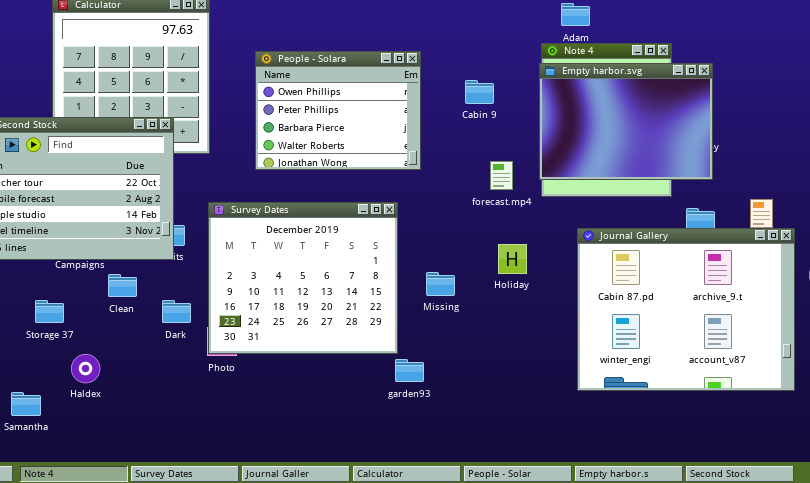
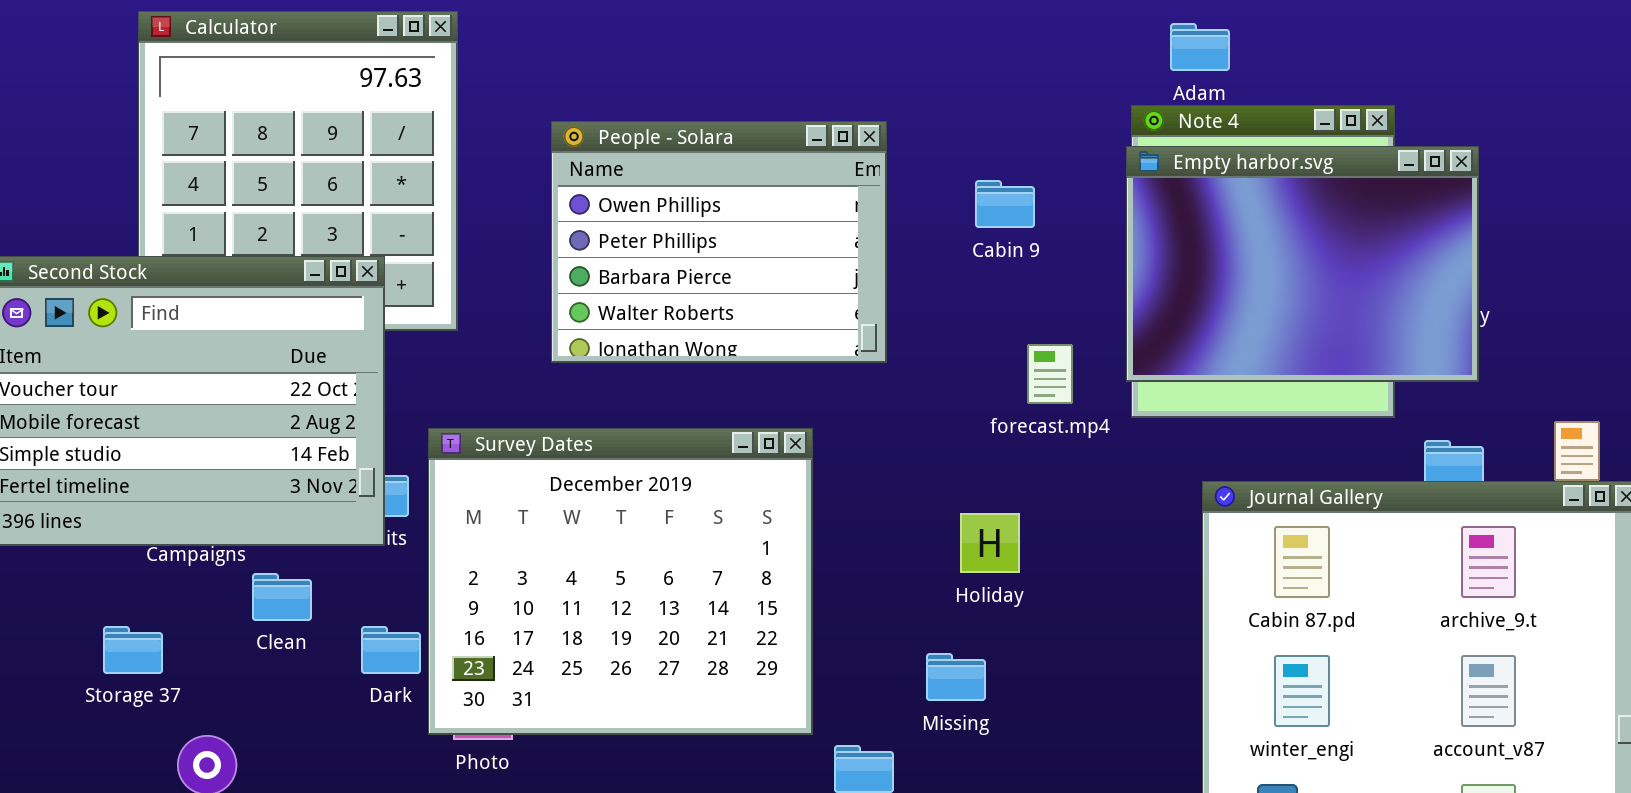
Survey Dates: [208,202,398,354] -> [428,428,813,735], moved
Holiday: [498,244,527,274] -> [960,513,1020,573], moved
Missing: [426,272,455,296] -> [926,653,986,701], moved

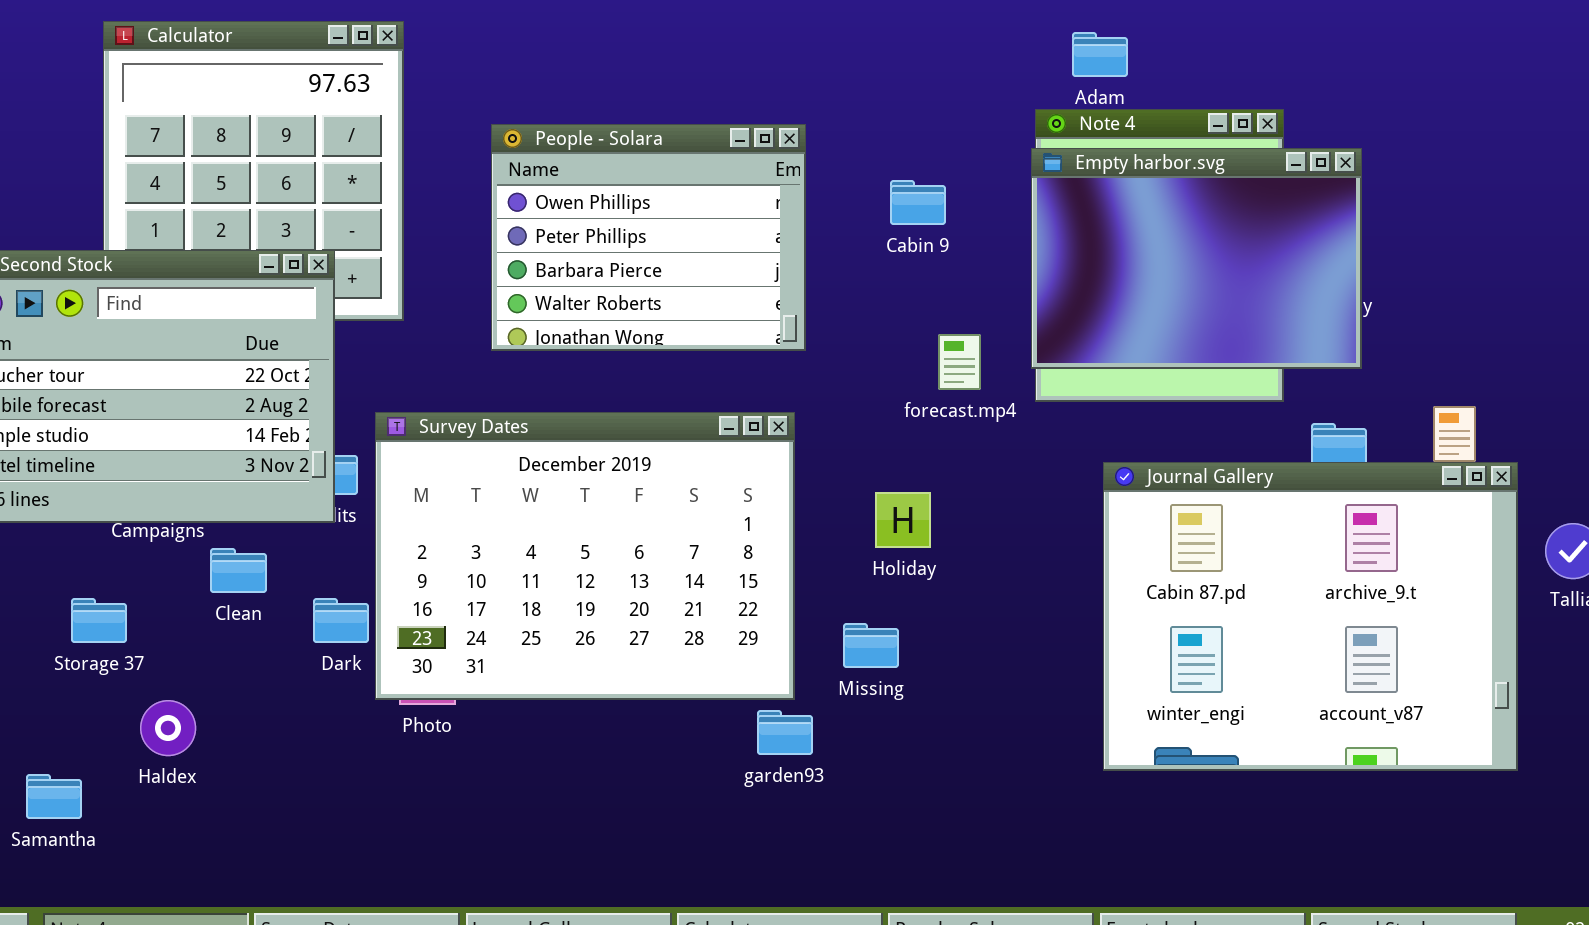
Survey Dates: [428,428,813,735] -> [375,412,795,700], resized

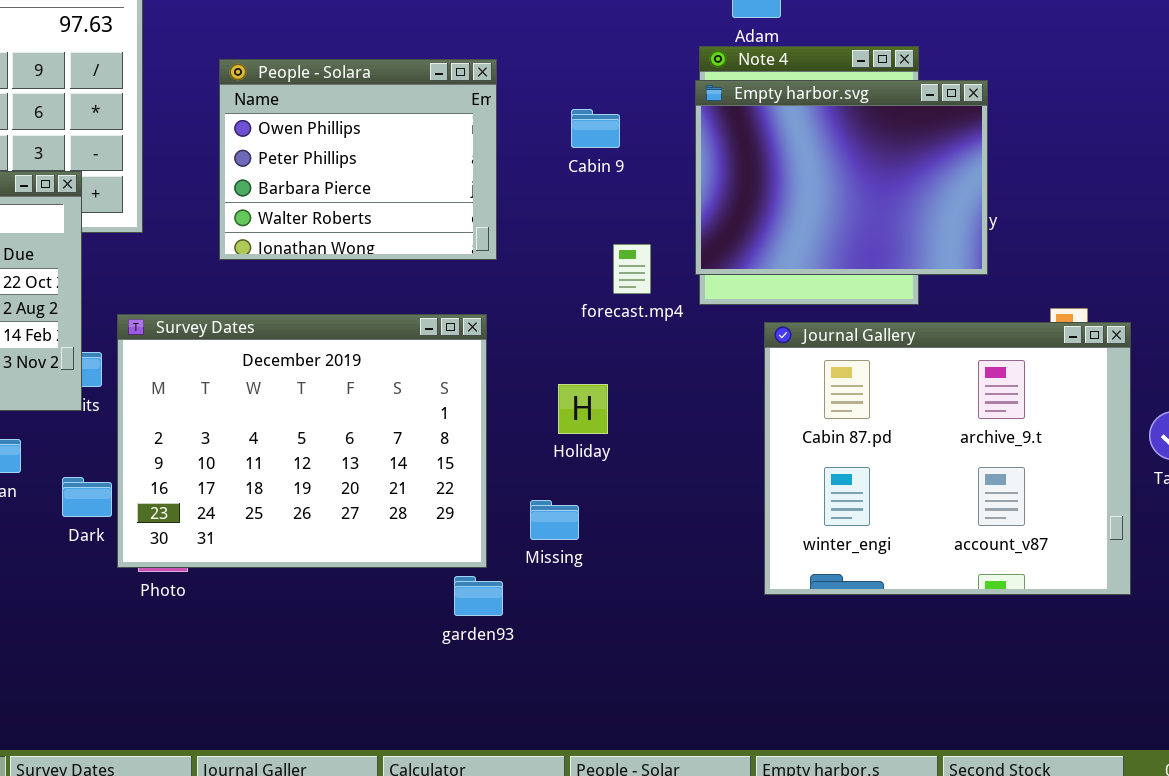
Journal Gallery: [1103,462,1518,771] -> [764,322,1131,595], moved

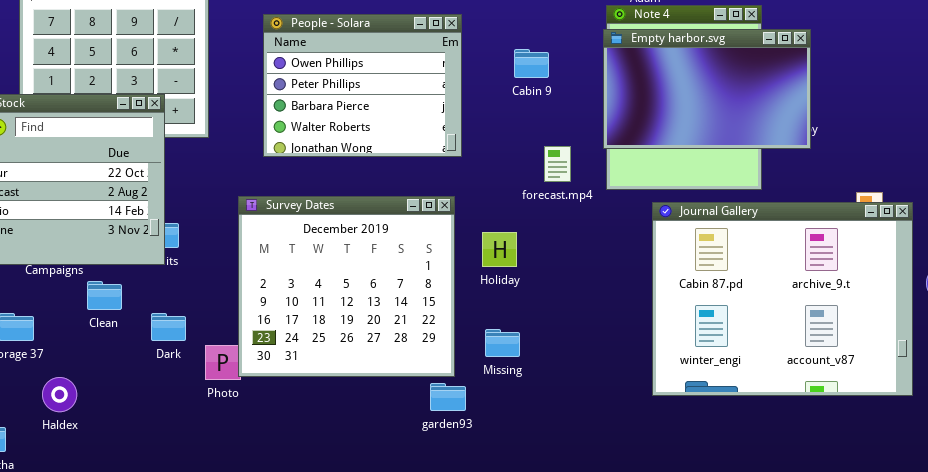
Empty harbor.svg: [695,80,988,275] -> [603,29,811,149], resized
Survey Dates: [117,314,487,568] -> [238,196,455,377], resized
Holiday: [558,384,608,434] -> [482,232,517,267], moved

